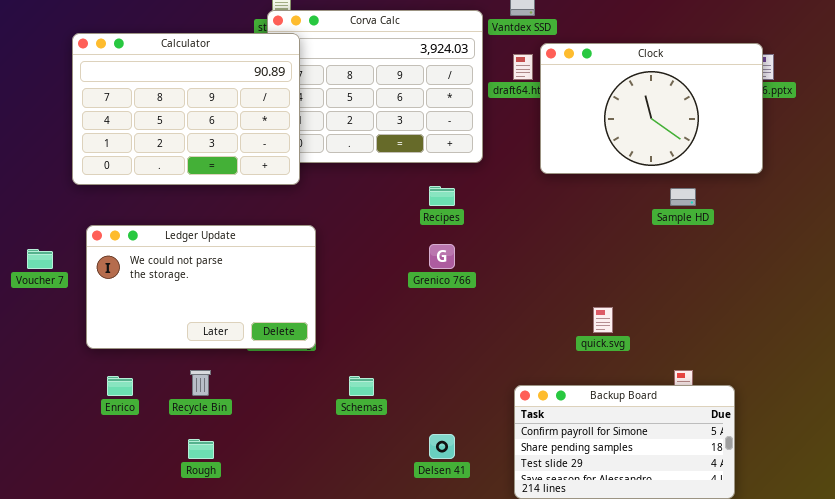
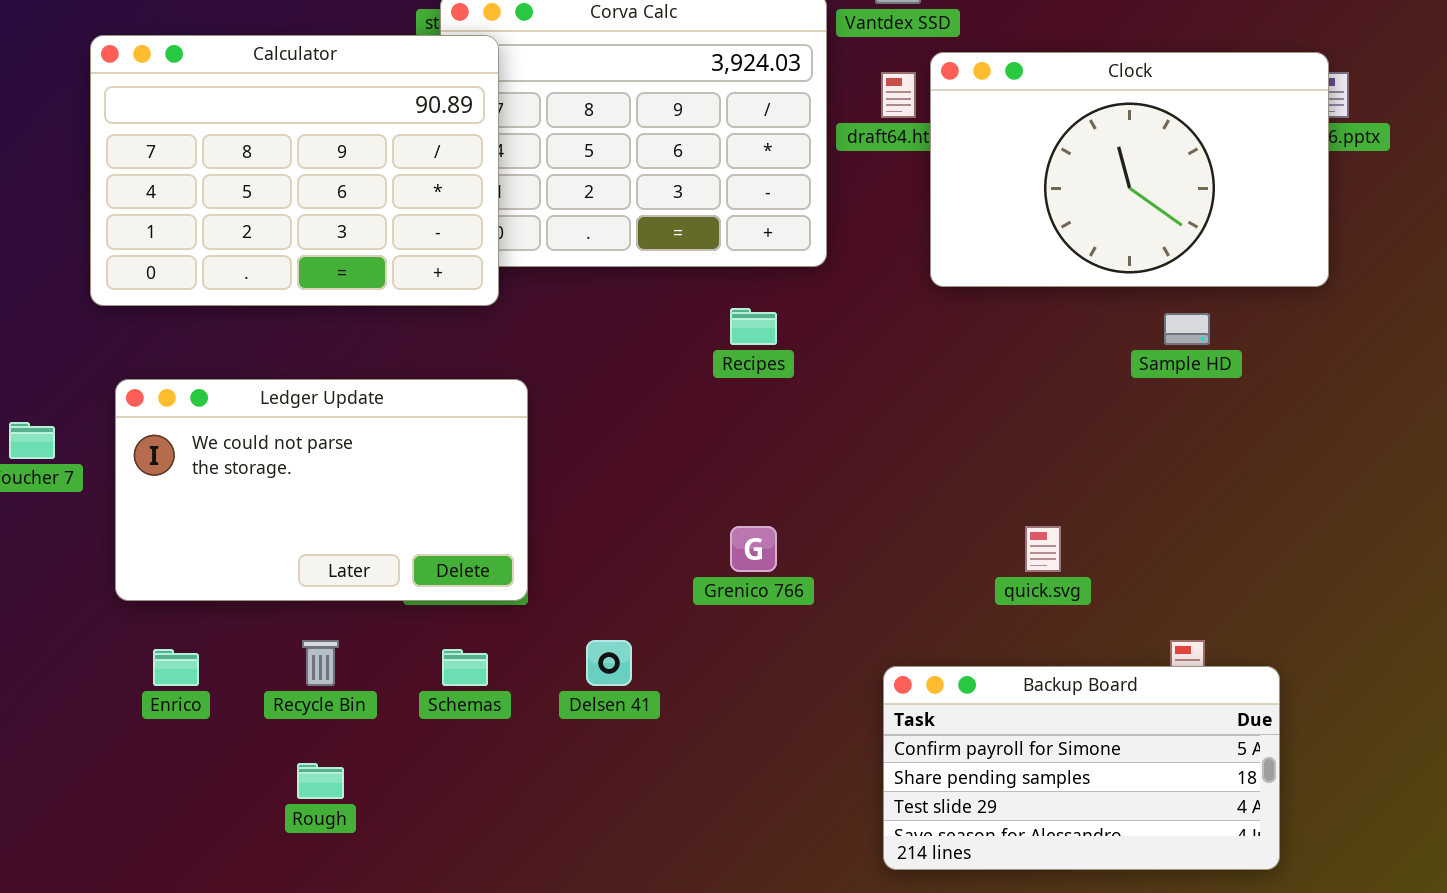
Grenico 766: [429,244,455,269] -> [730,526,777,572], moved
Schemas: [349,376,374,396] -> [442,649,488,686], moved
Delsen 41: [429,434,455,459] -> [586,640,632,686], moved

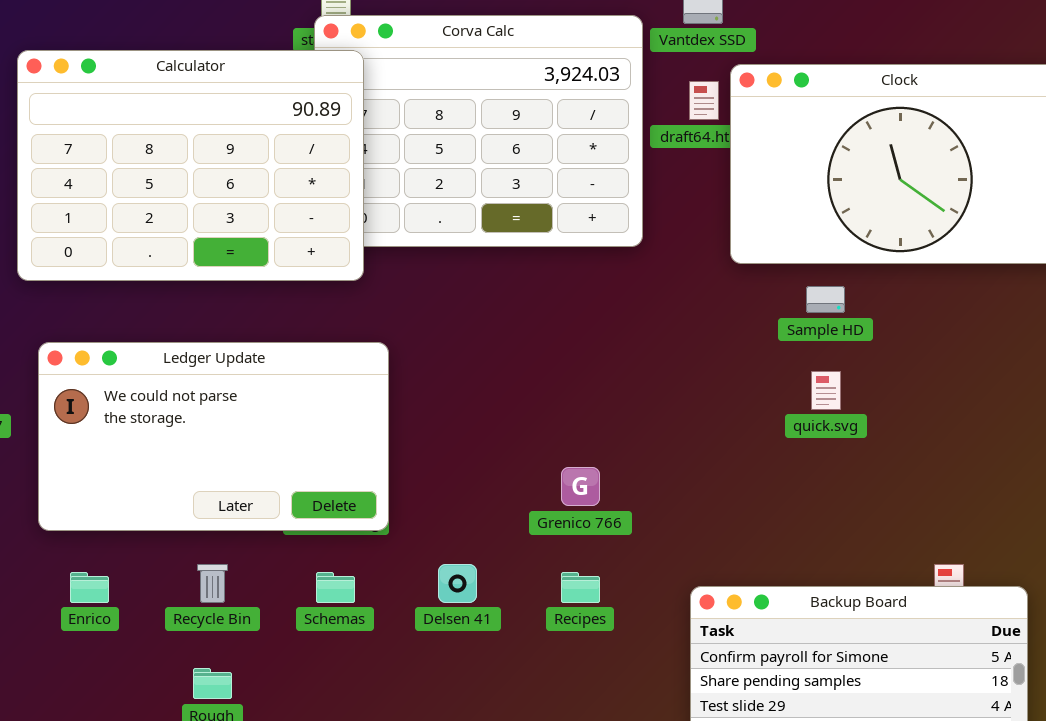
Recipes: [730,308,777,345] -> [561,572,600,603], moved
Sample HD: [1164,313,1210,345] -> [806,286,845,313], moved
quick.svg: [1025,526,1061,572] -> [811,371,841,410], moved

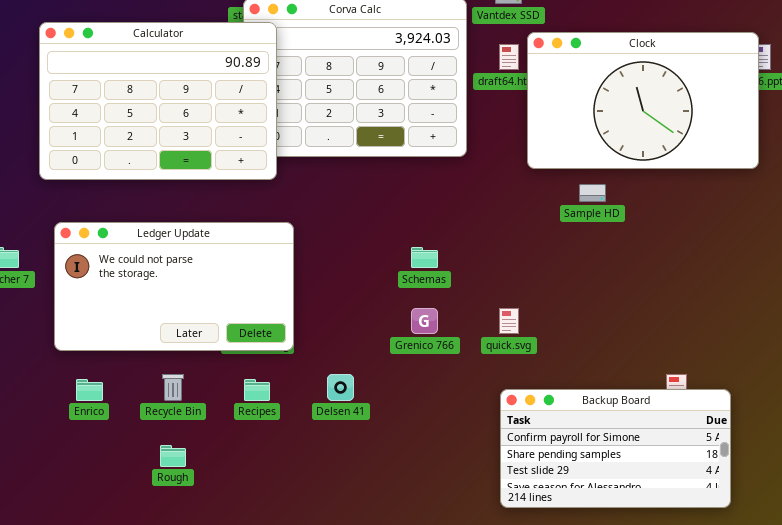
quick.svg: [811,371,841,410] -> [499,308,519,334], moved
Schemas: [316,572,355,603] -> [411,247,438,268], moved
Recipes: [561,572,600,603] -> [244,379,270,401], moved

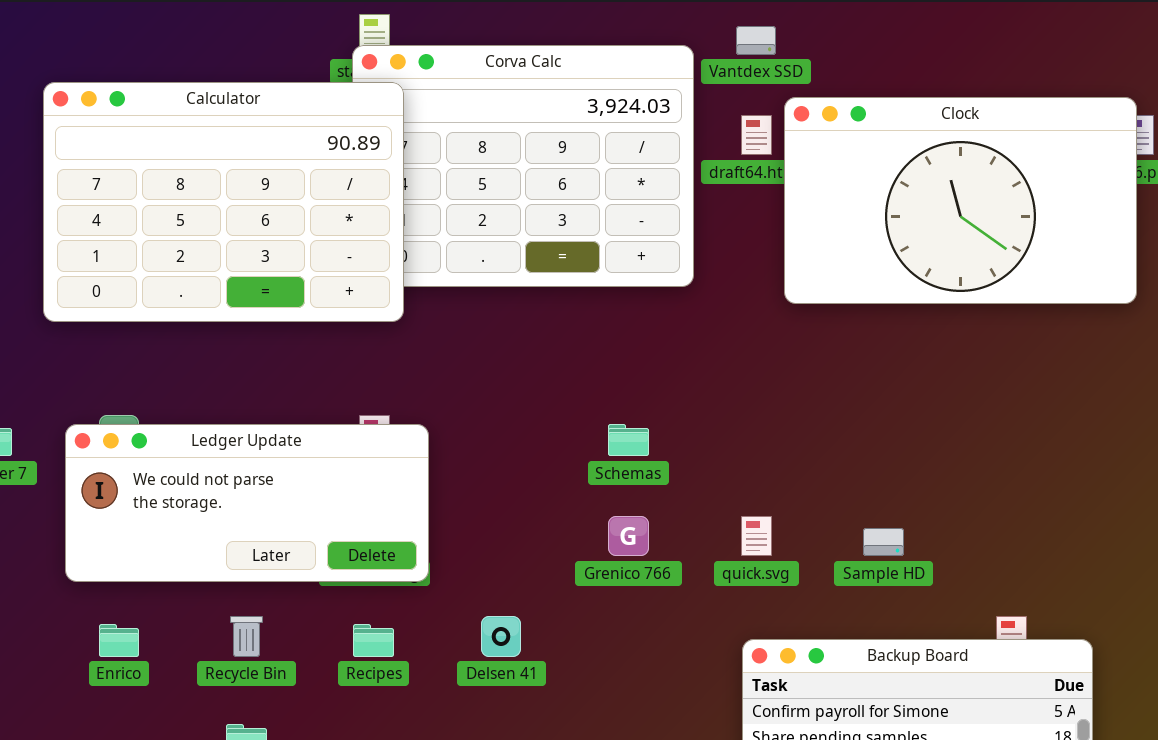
Sample HD: [579,184,606,202] -> [863,528,904,556], moved
Ledger Update: [54,222,294,351] -> [65,424,429,582], resized

